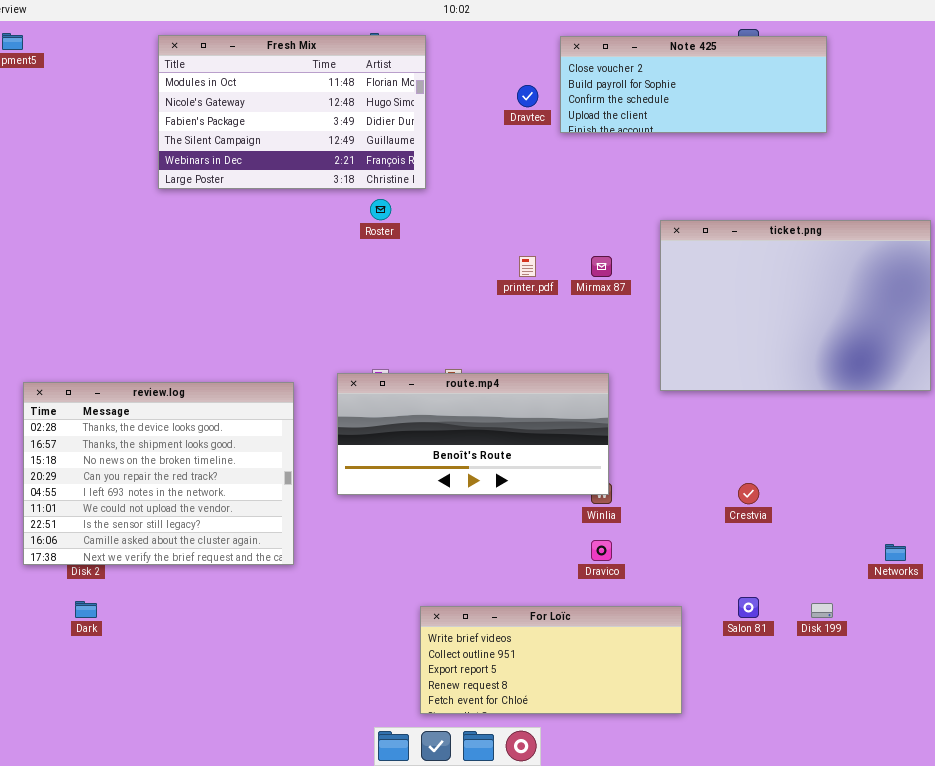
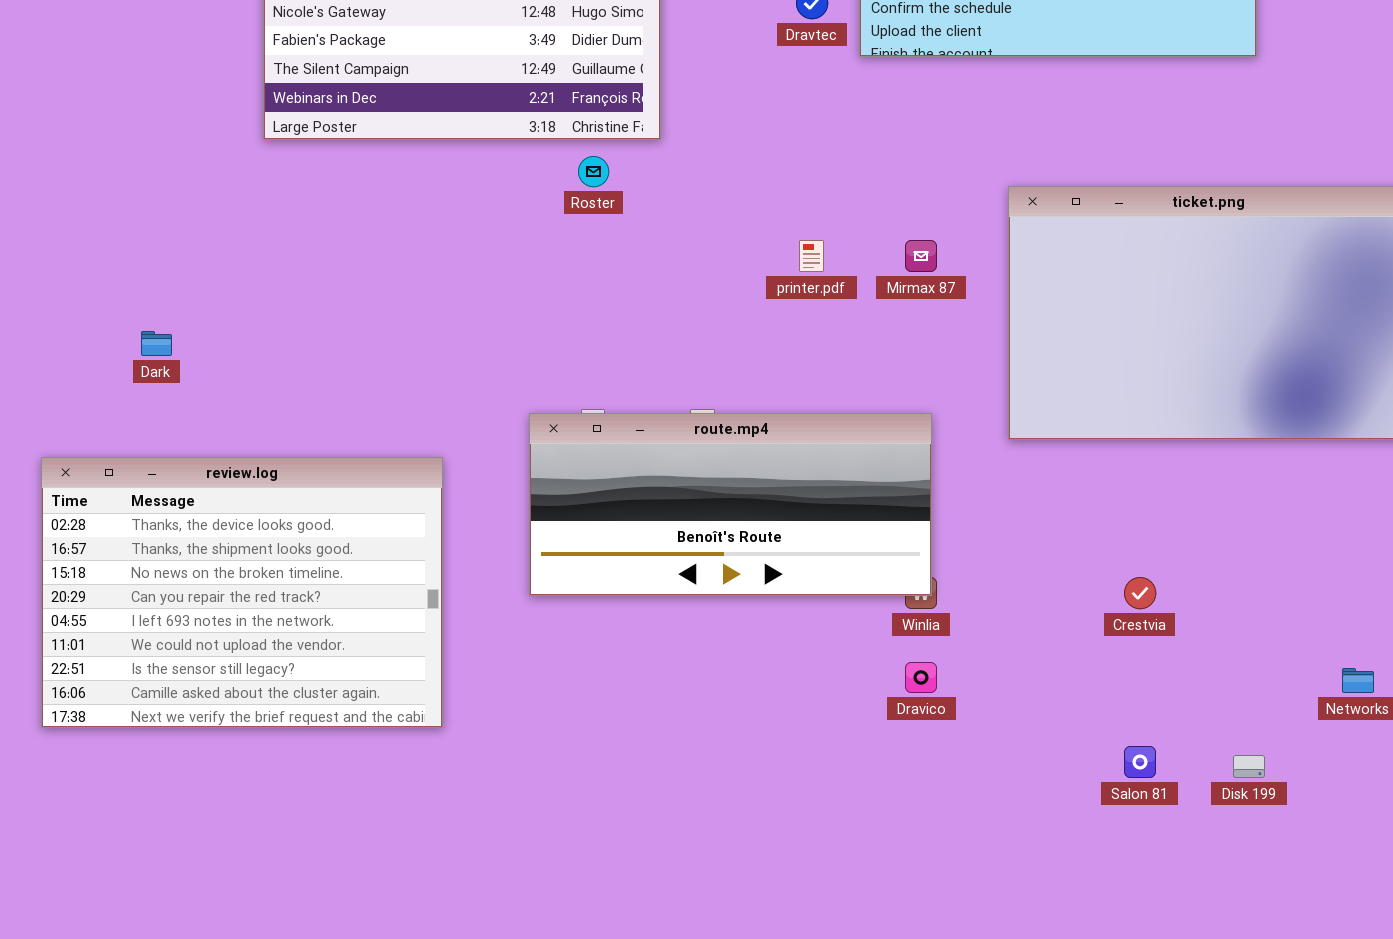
review.log: [23,382,294,565] -> [41,457,443,728], moved
Dark: [75,601,97,618] -> [141,331,172,356], moved
For Loïc: [420,606,682,714] -> none, closed

